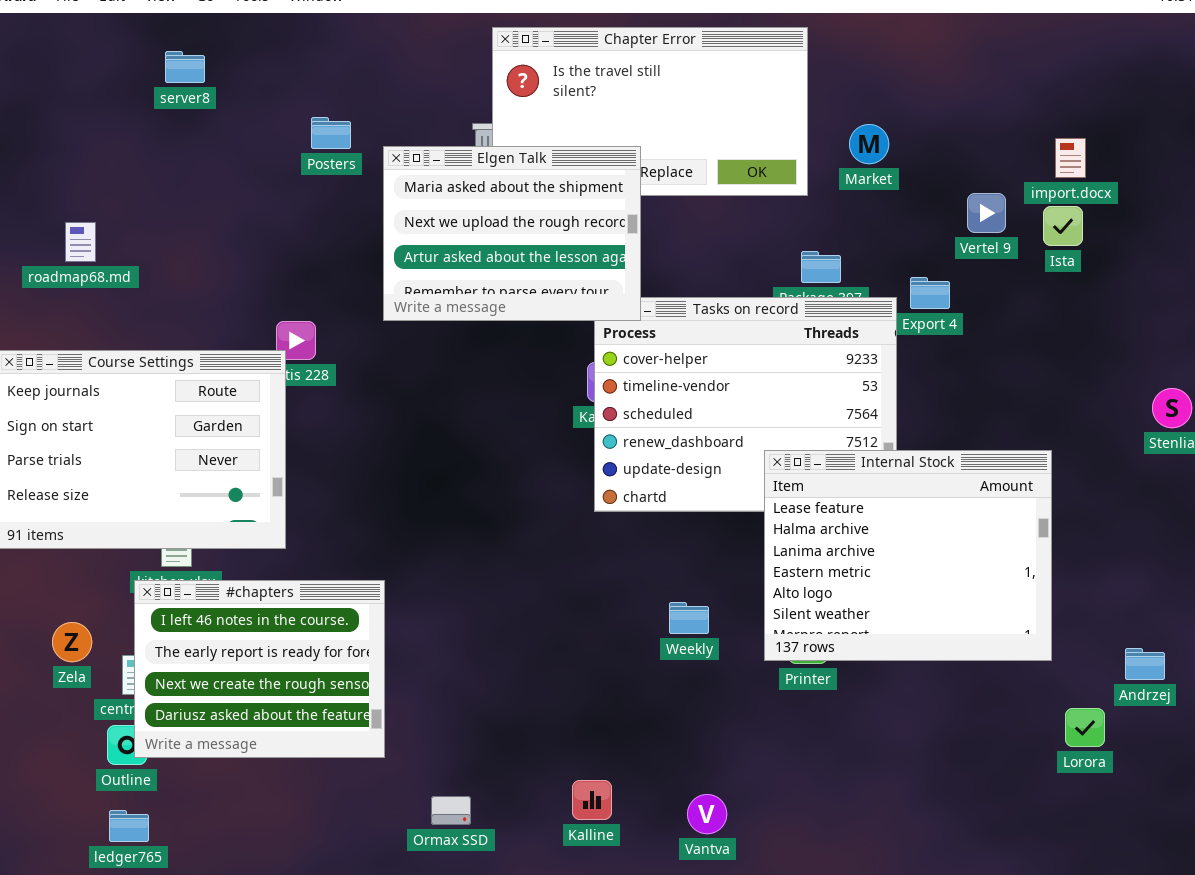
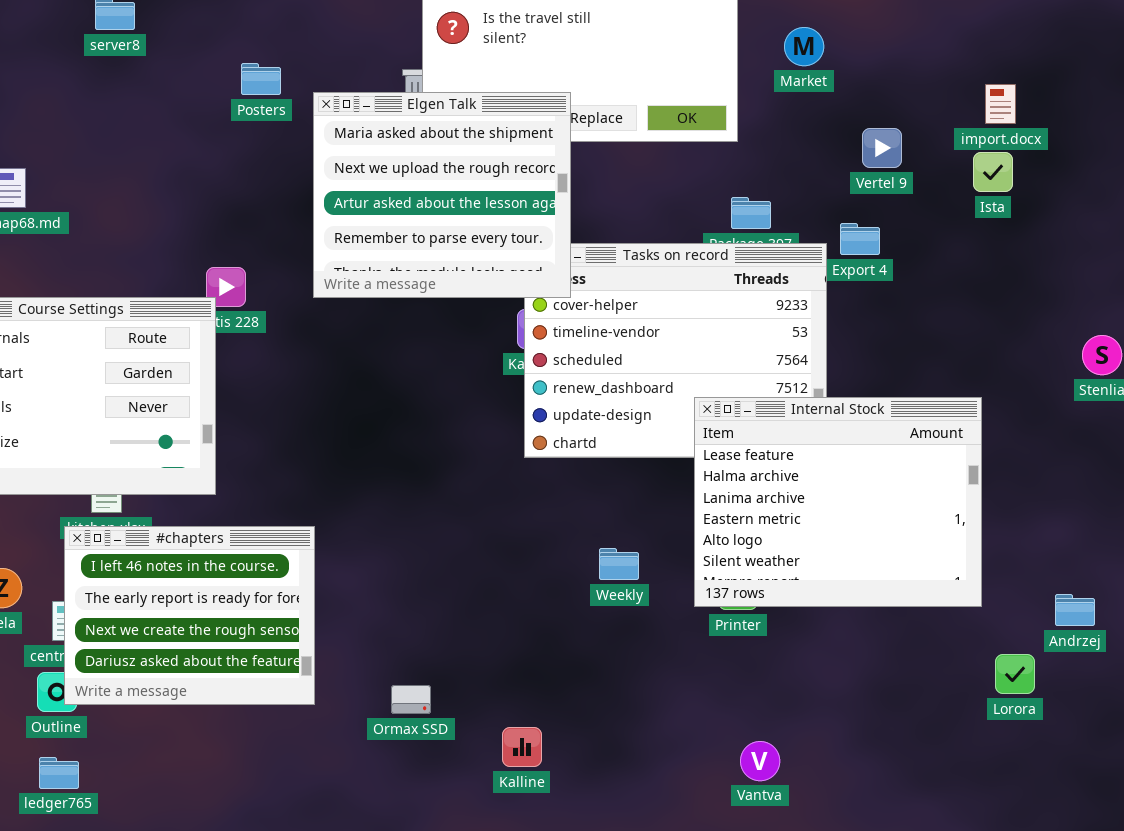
Market: [849,124,889,164] -> [784,27,824,66], moved
Elgen Talk: [383,146,641,321] -> [313,92,571,298], resized
Vertel 9: [967,193,1006,233] -> [862,128,902,168], moved
Vantva: [687,794,727,834] -> [740,741,780,781], moved
Ormax SSD: [431,796,471,825] -> [391,685,431,714], moved

